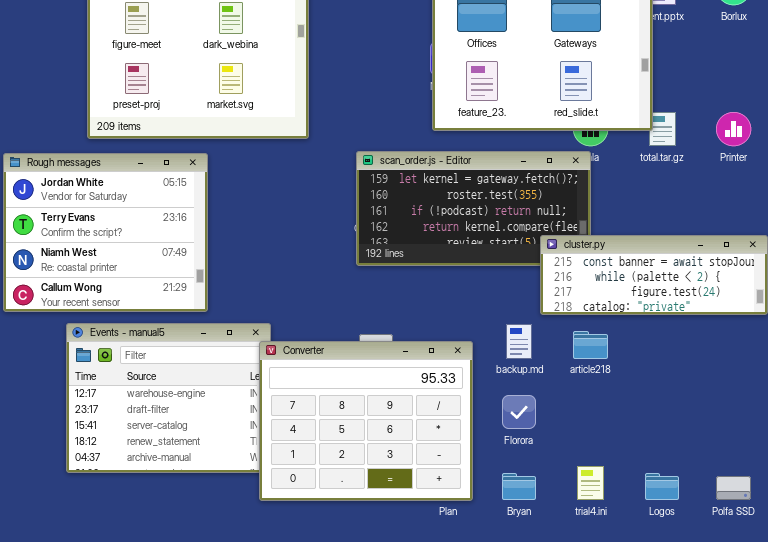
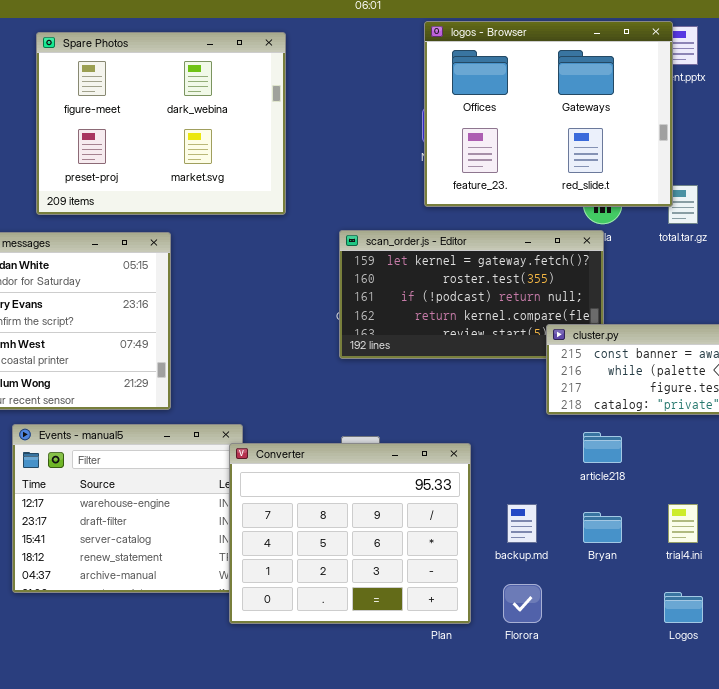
backup.md: [506,324,532,359] -> [507,504,537,543], moved
Florora: [502,395,536,429] -> [503,584,542,623], moved
trial4.ini: [577,466,604,500] -> [668,504,698,543], moved
Bryan: [502,473,536,500] -> [583,512,622,543], moved

